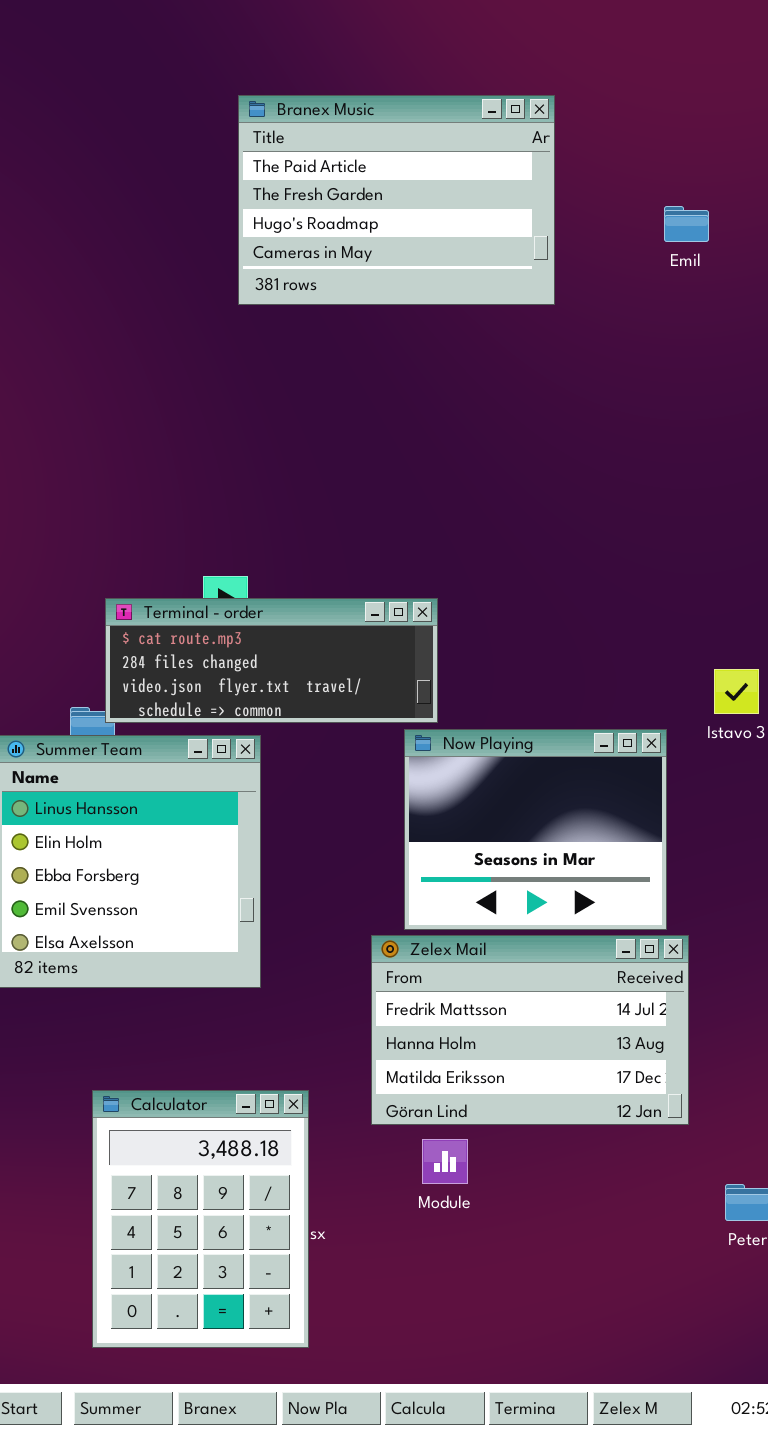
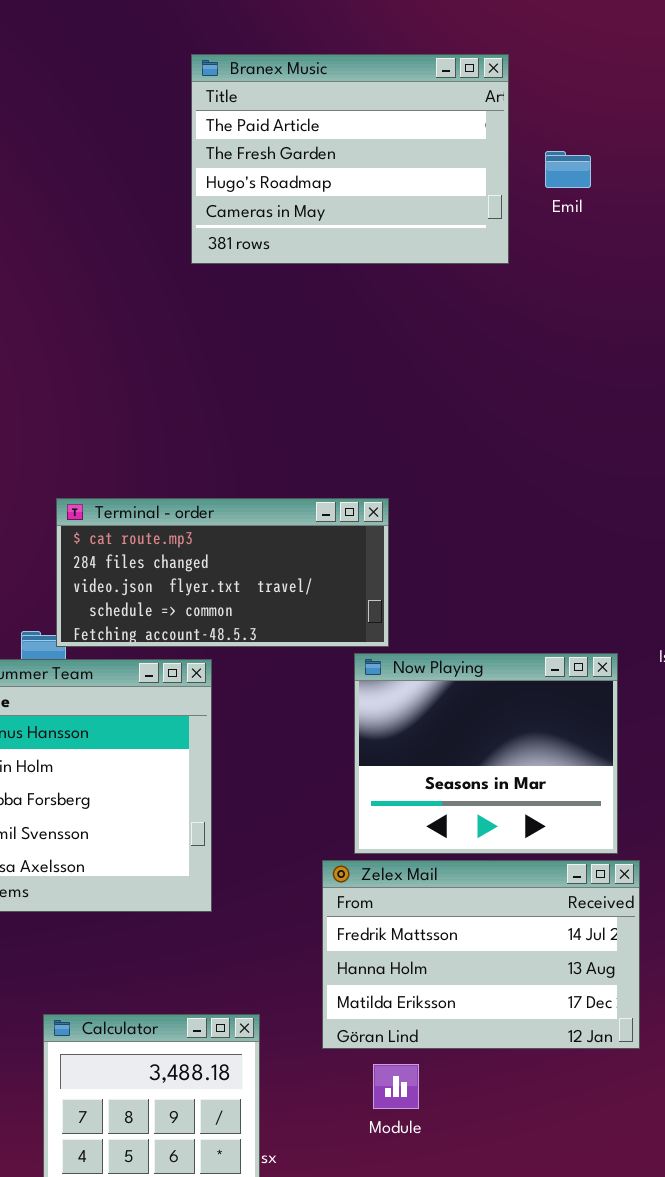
Branex Music: [238,95,555,305] -> [191,54,509,264], moved
Emil: [664,206,709,242] -> [545,151,591,188], moved
Terminal - order: [105,598,438,723] -> [56,498,389,647], resized

